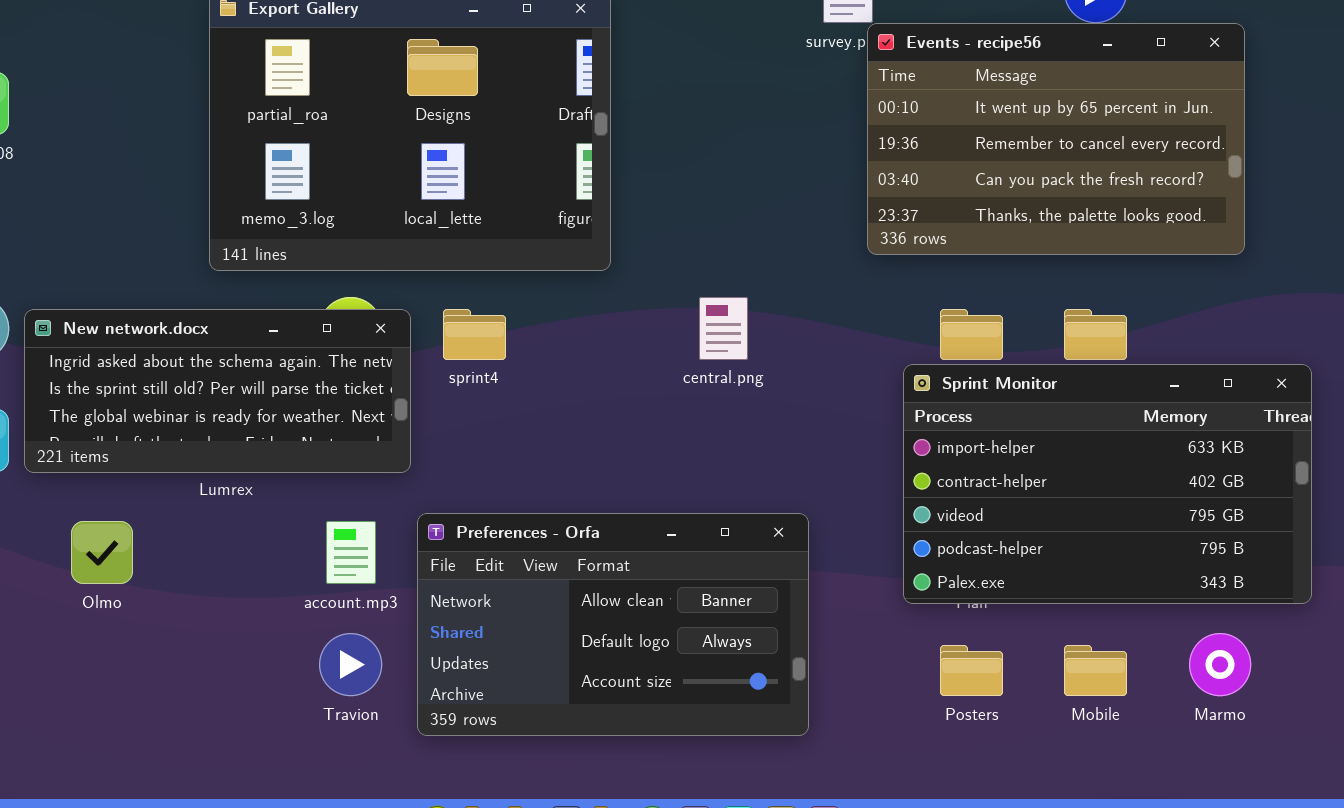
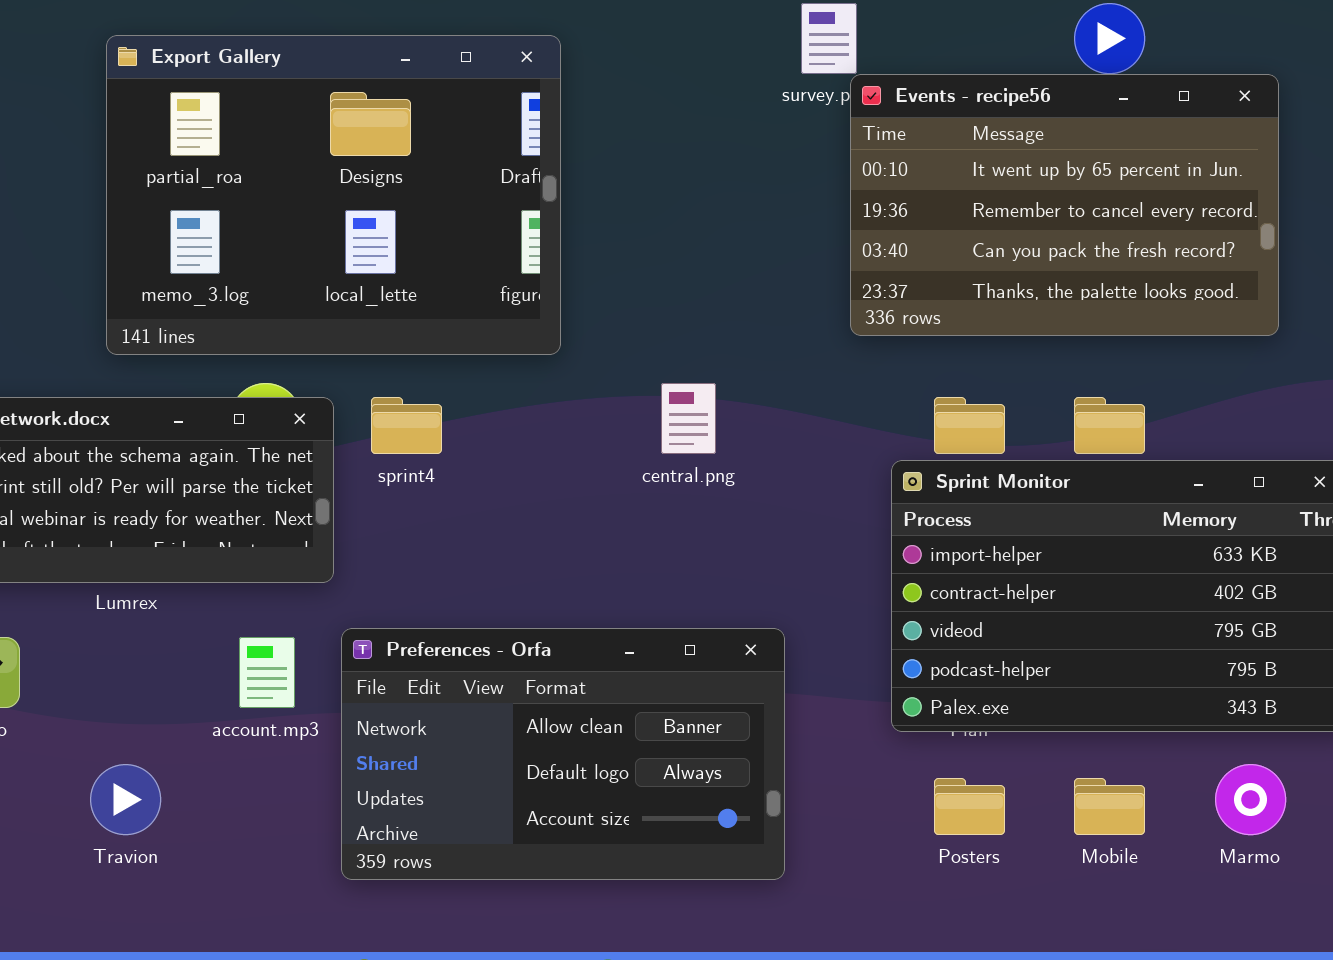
Travion: [319,633,382,696] -> [90,764,161,835], moved

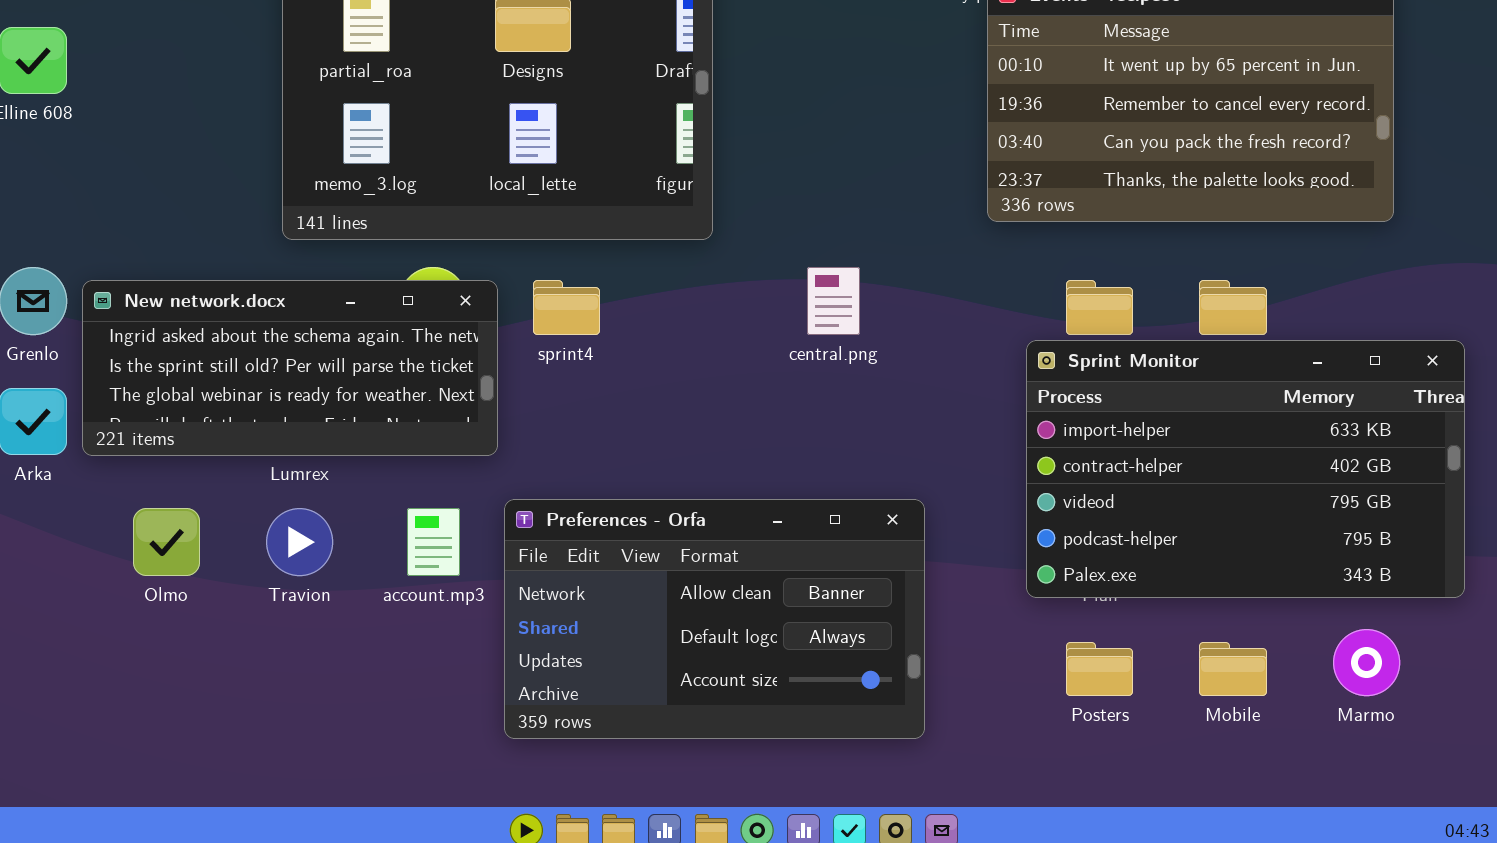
Travion: [90,764,161,835] -> [266,508,333,576], moved

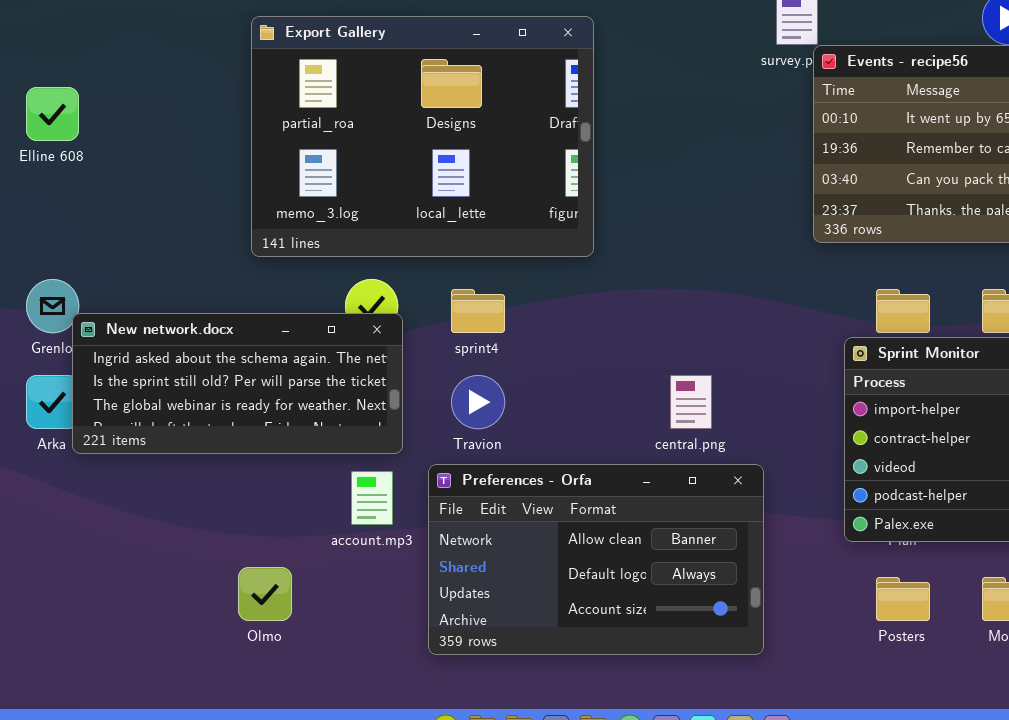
central.png: [807,267,860,335] -> [670,375,712,429], moved
New network.docx: [82,280,498,456] -> [72,313,403,454], moved
Olmo: [133,508,200,576] -> [238,567,292,621], moved
Travion: [266,508,333,576] -> [451,375,505,429], moved

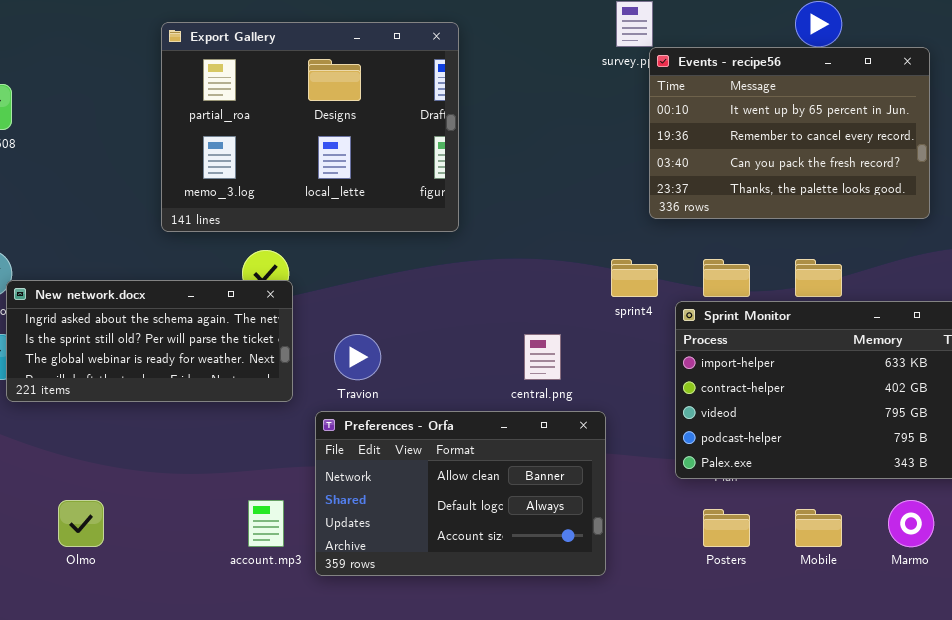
sprint4: [451,289,505,333] -> [611,259,658,297], moved
account.mp3: [351,471,393,525] -> [248,500,284,547], moved
Olmo: [238,567,292,621] -> [58,500,104,547], moved

